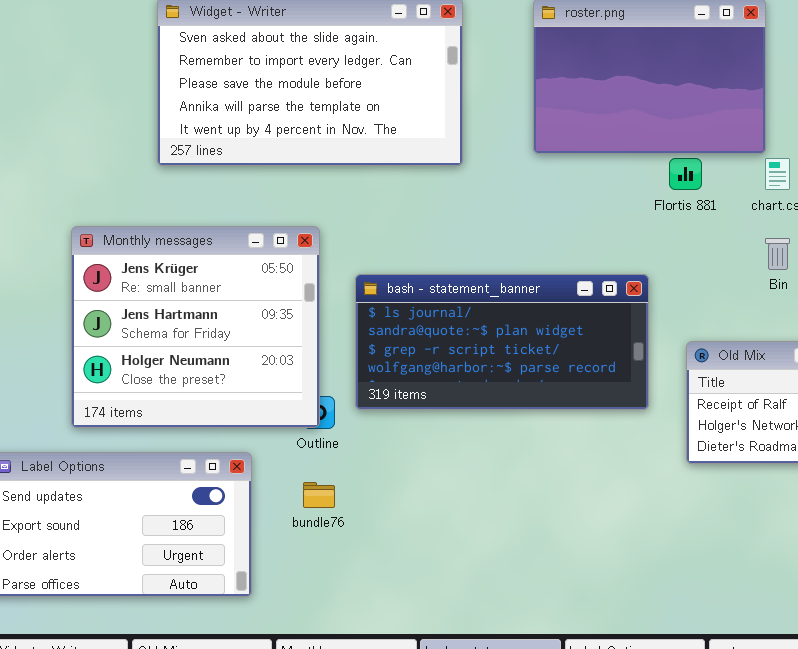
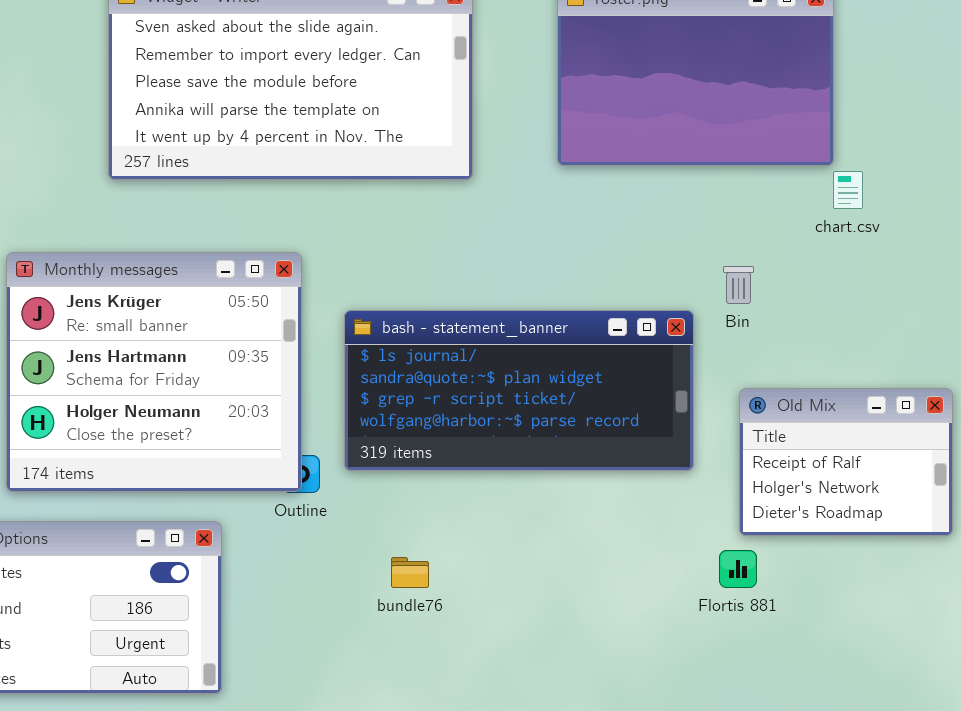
Flortis 881: [669,158,702,190] -> [719,550,757,588], moved
Bin: [765,238,790,270] -> [723,266,754,304], moved
bundle76: [303,482,335,508] -> [391,557,429,588], moved

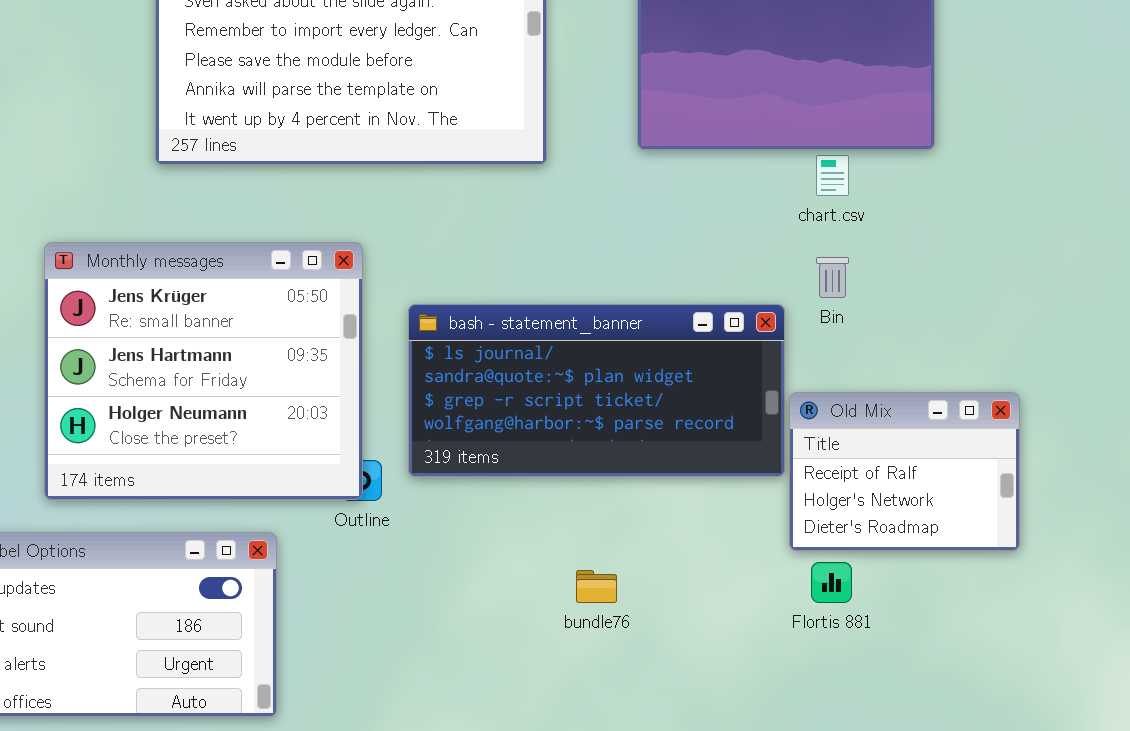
chart.csv: [833,171,863,209] -> [816,155,849,196], moved
Old Mix: [739,388,953,536] -> [789,392,1020,551], moved
bundle76: [391,557,429,588] -> [576,570,617,603], moved

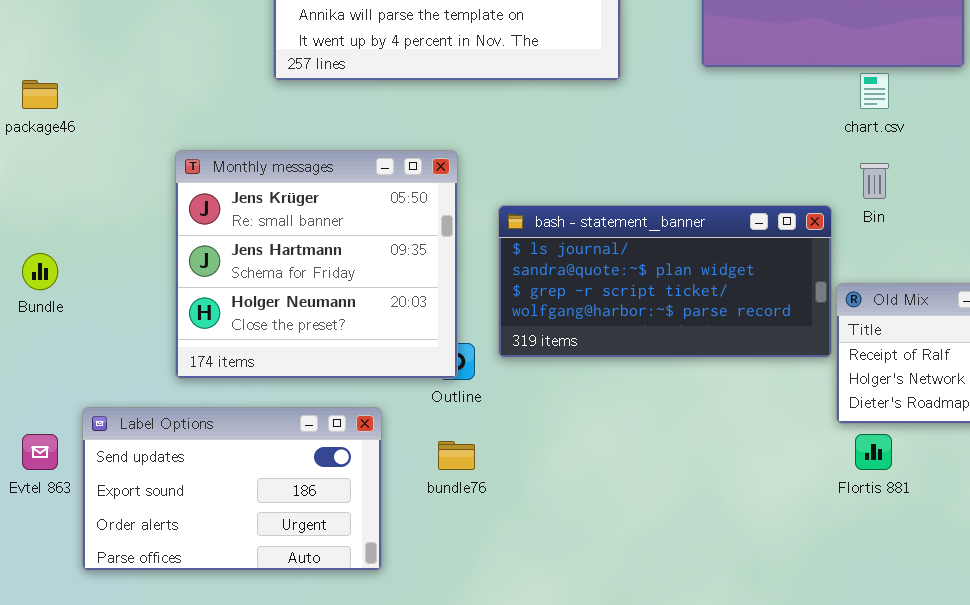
bundle76: [576,570,617,603] -> [438,441,475,470], moved

